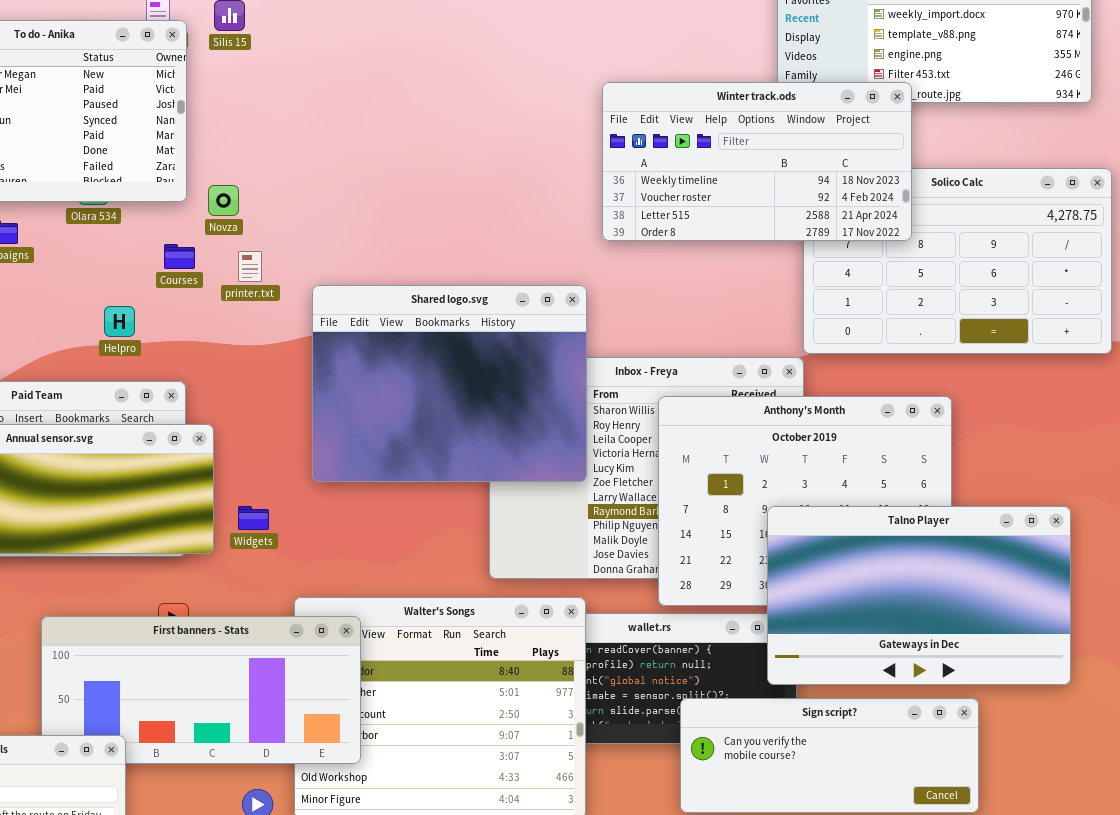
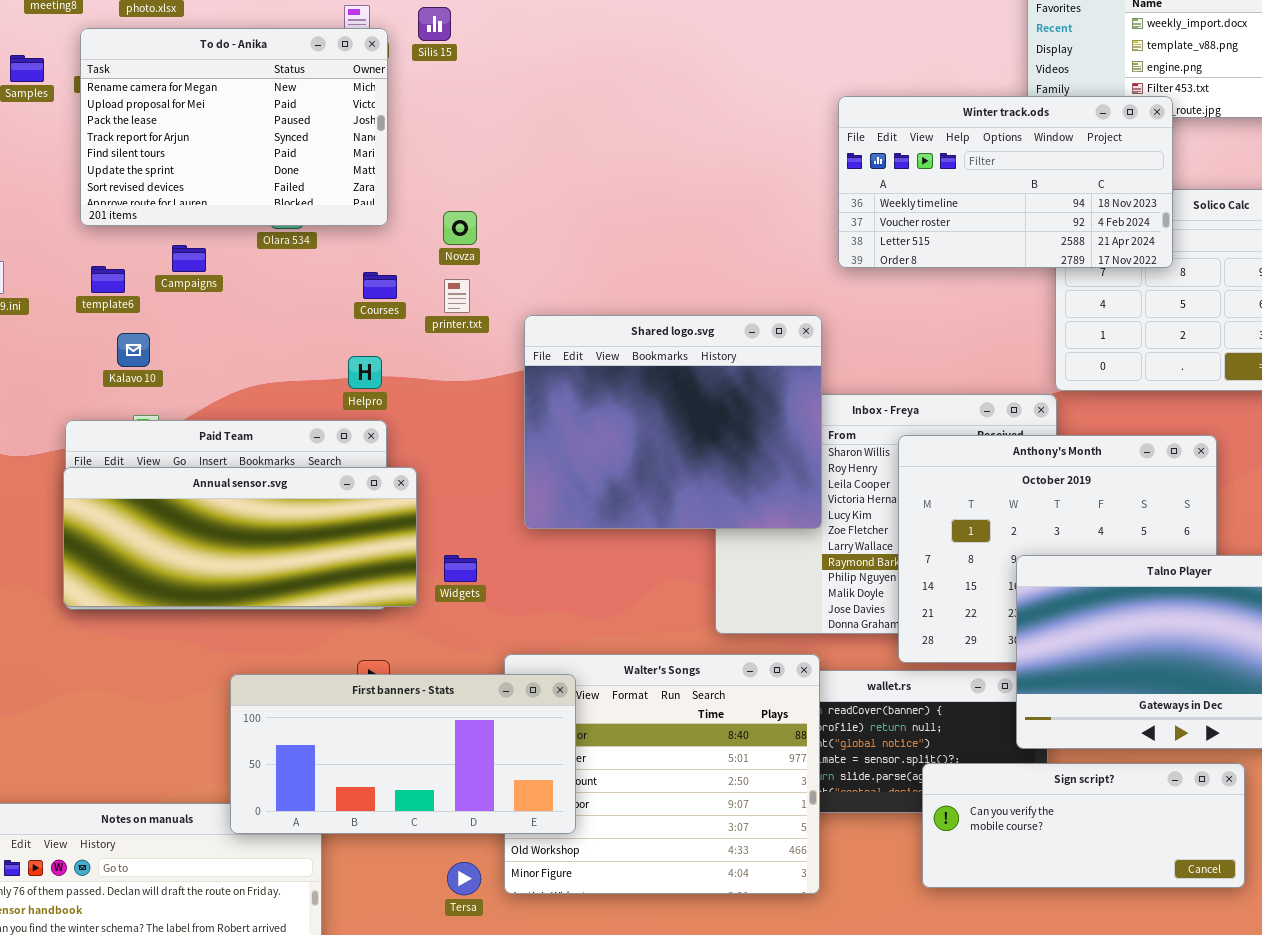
Novza: [208,185,239,216] -> [443,211,477,245], moved
Helpro: [104,306,135,337] -> [348,356,382,389], moved
First banners - Stats: [41,616,361,764] -> [230,674,576,834], raised

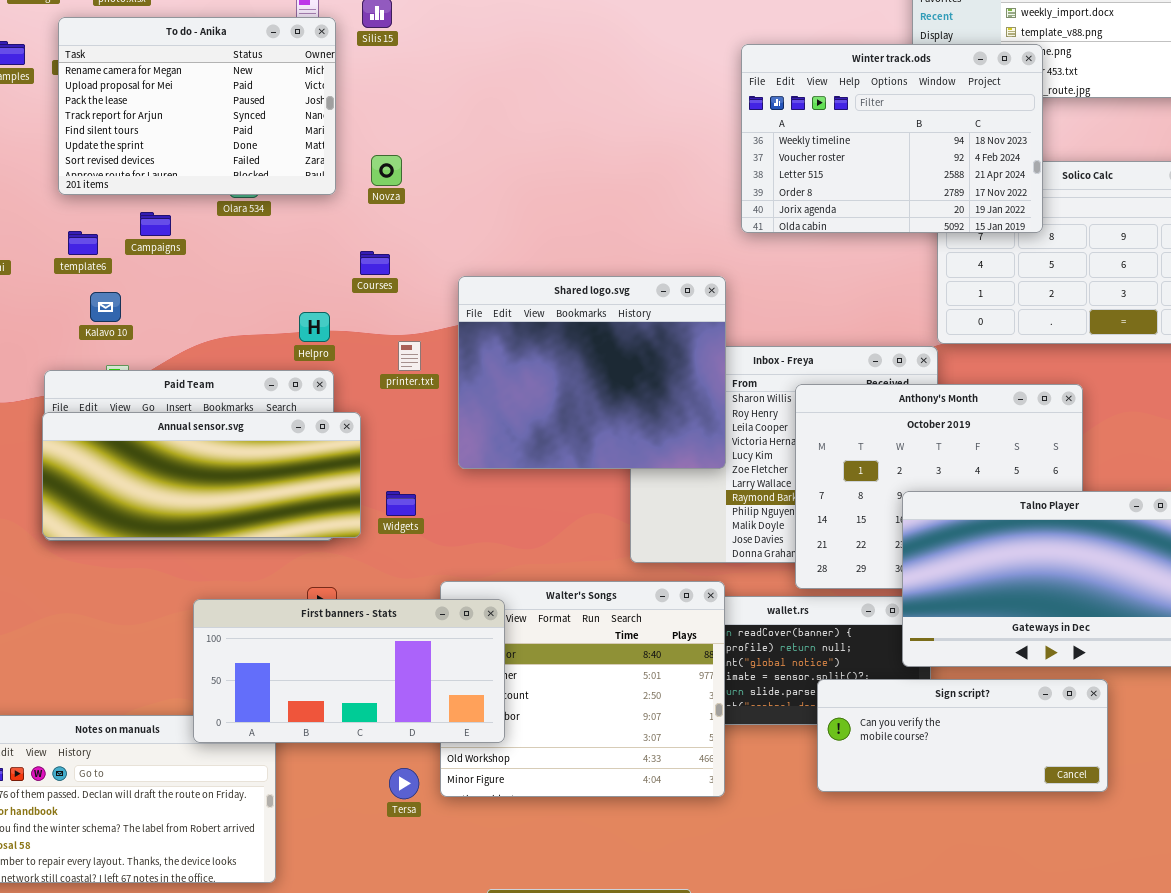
Winter track.ods: [838,96,1173,268] -> [741,44,1043,233], resized
Novza: [443,211,477,245] -> [371,155,402,186], moved
Courses: [363,272,397,299] -> [360,251,390,275], moved
printer.txt: [444,279,470,313] -> [398,341,421,371], moved

